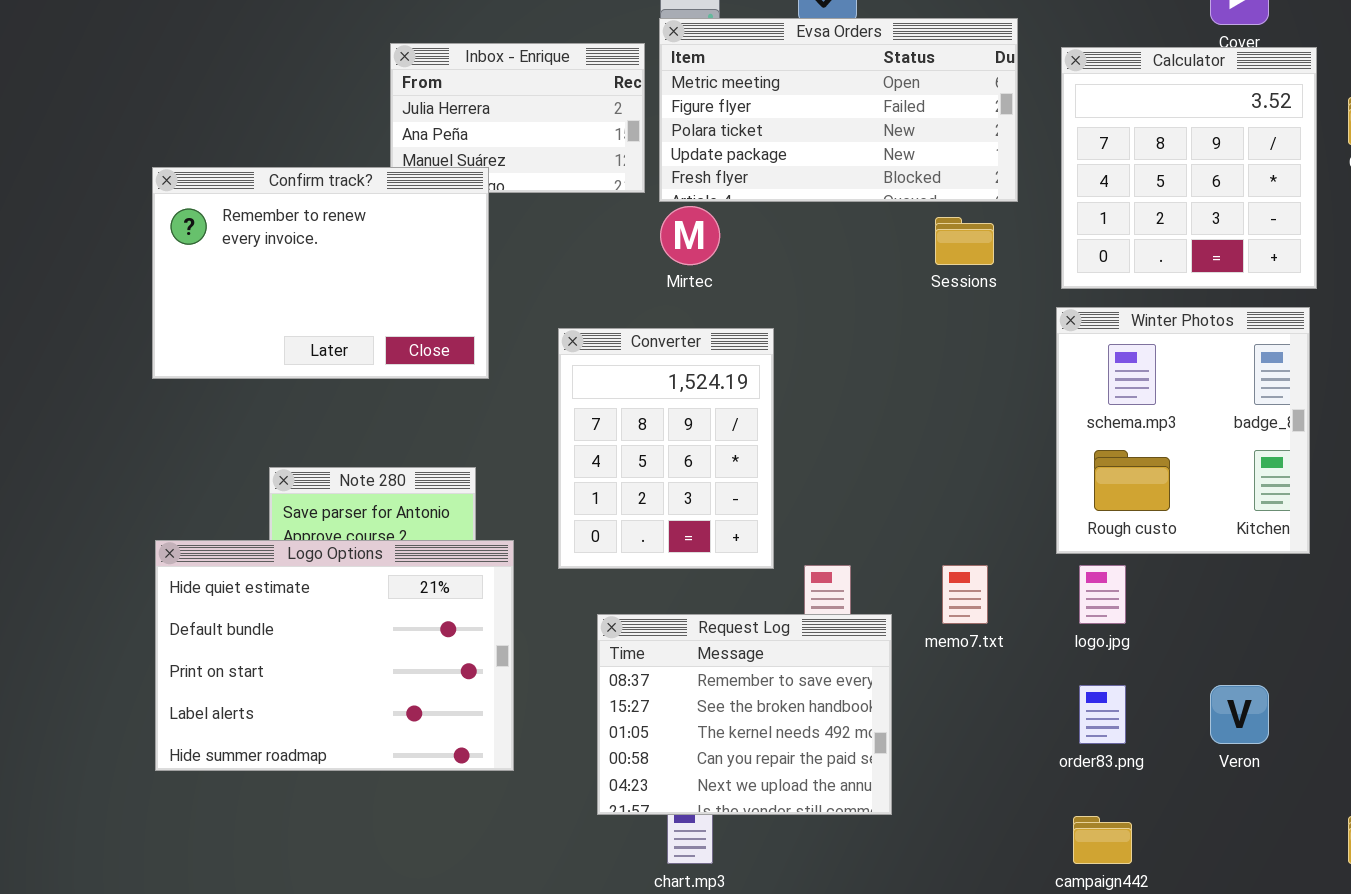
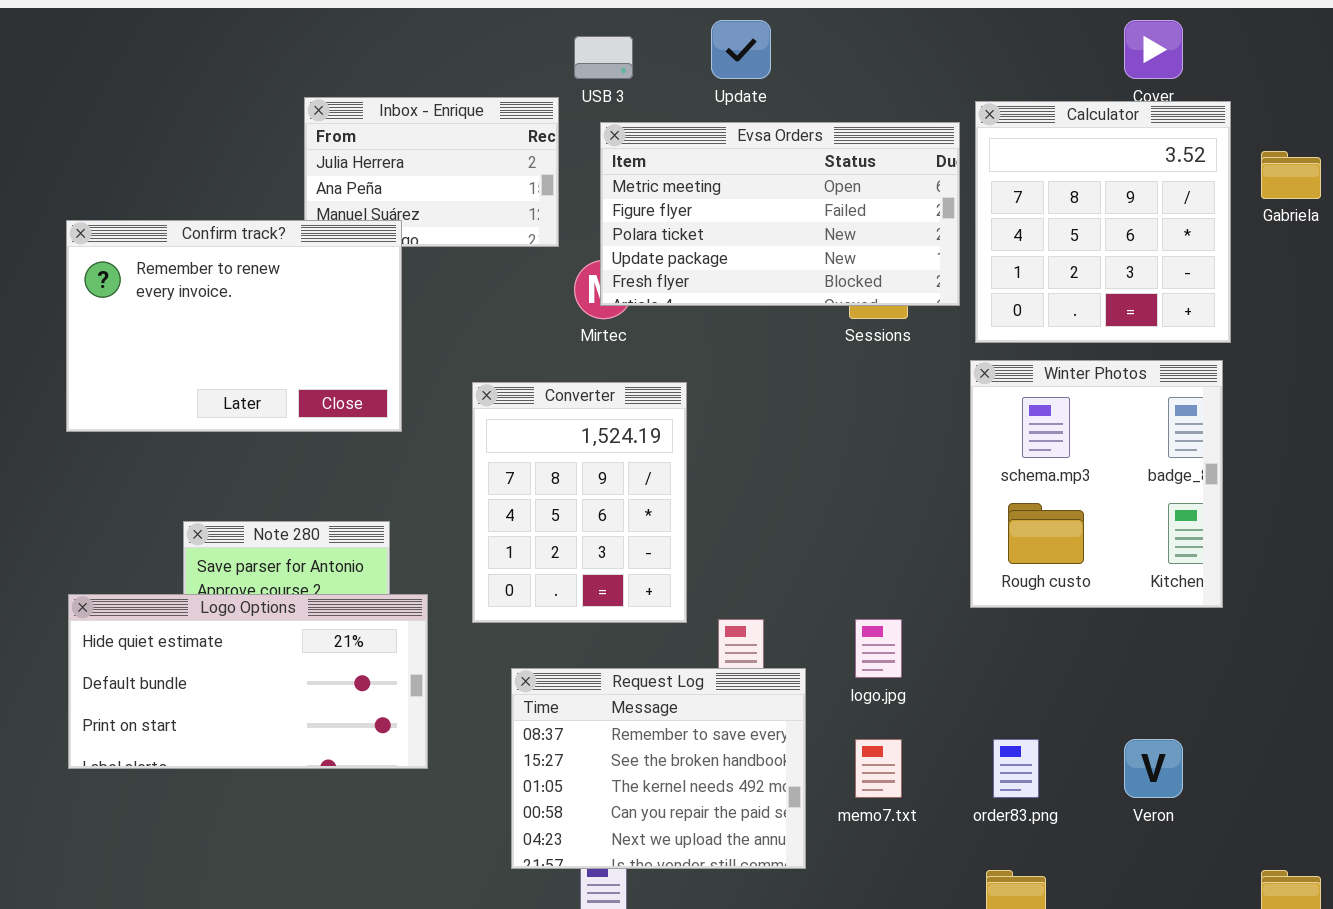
Evsa Orders: [659,18,1018,202] -> [600,122,960,306], moved
Logo Options: [155,540,514,771] -> [68,594,428,769], resized
memo7.txt: [942,565,988,624] -> [855,739,902,798], moved
logo.jpg: [1079,565,1126,624] -> [855,619,902,678], moved

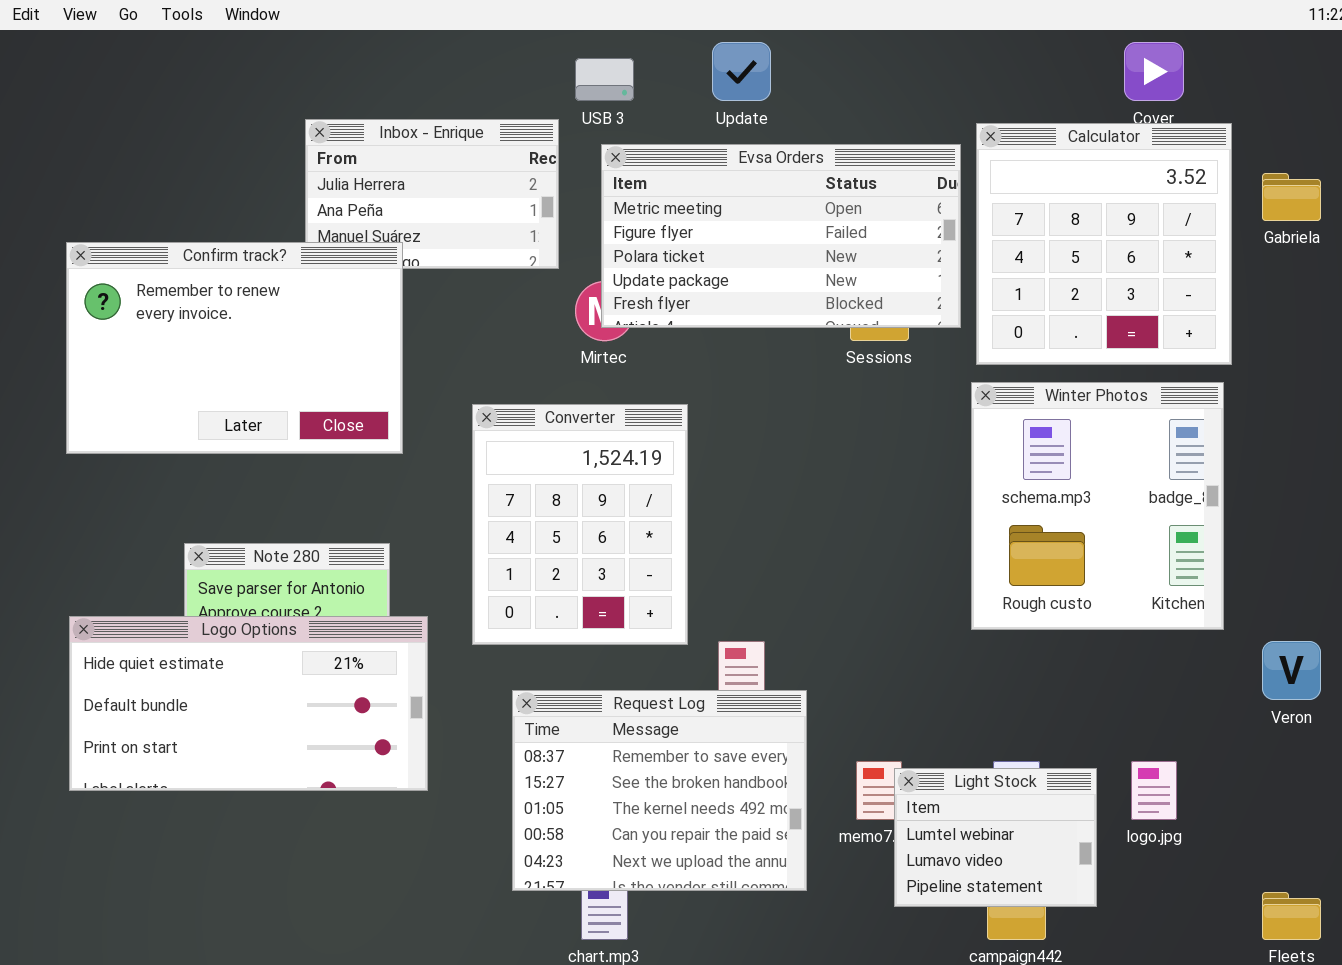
logo.jpg: [855,619,902,678] -> [1131,761,1177,820], moved
Veron: [1124,739,1183,798] -> [1262,641,1321,700], moved
Light Stock: none -> [894,768,1097,907], opened

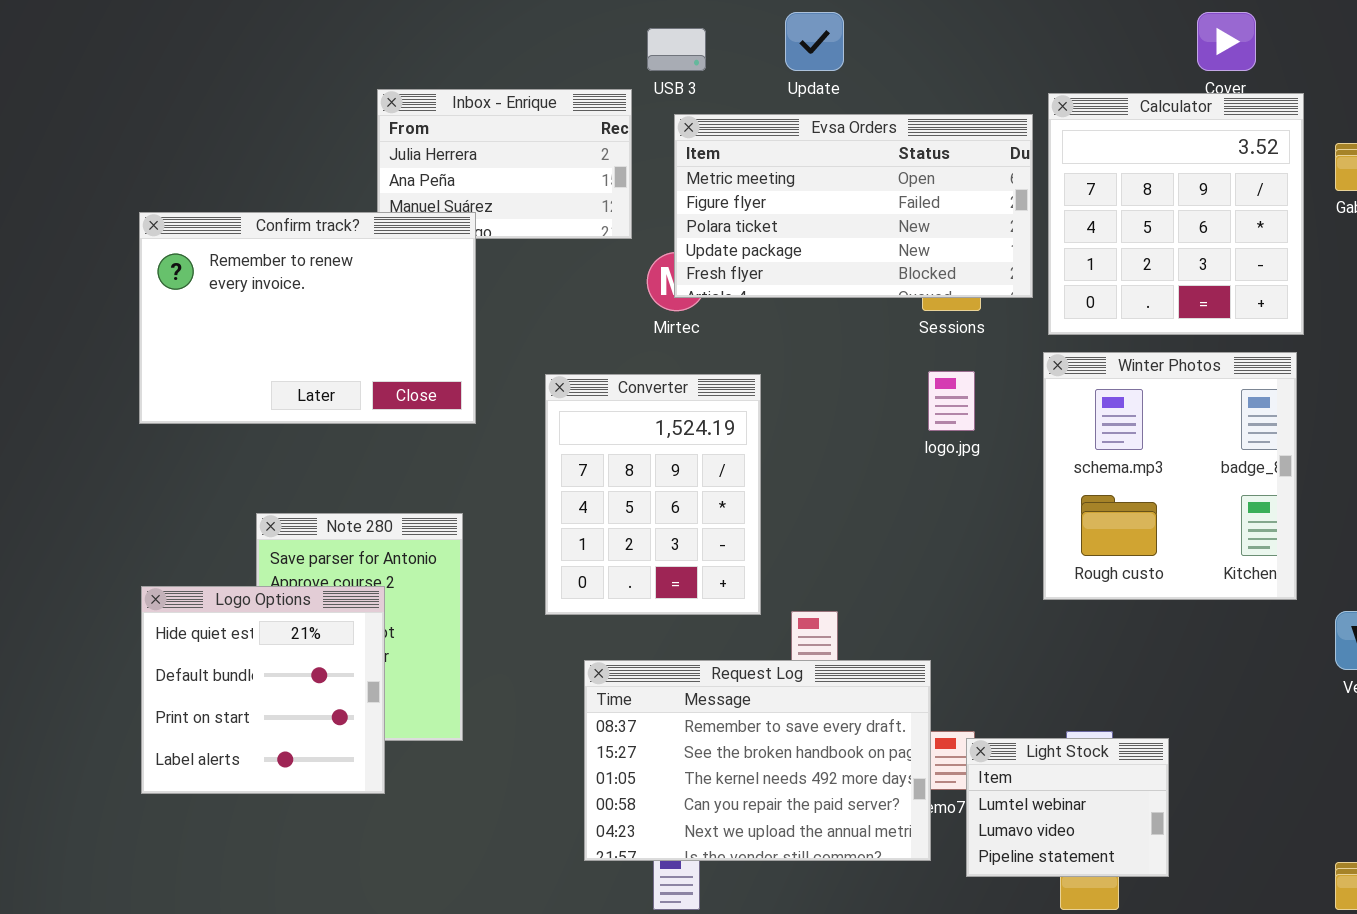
Logo Options: [69,616,428,791] -> [141,586,385,794], resized
Request Log: [512,690,807,891] -> [584,660,931,861], resized
logo.jpg: [1131,761,1177,820] -> [928,371,975,431], moved

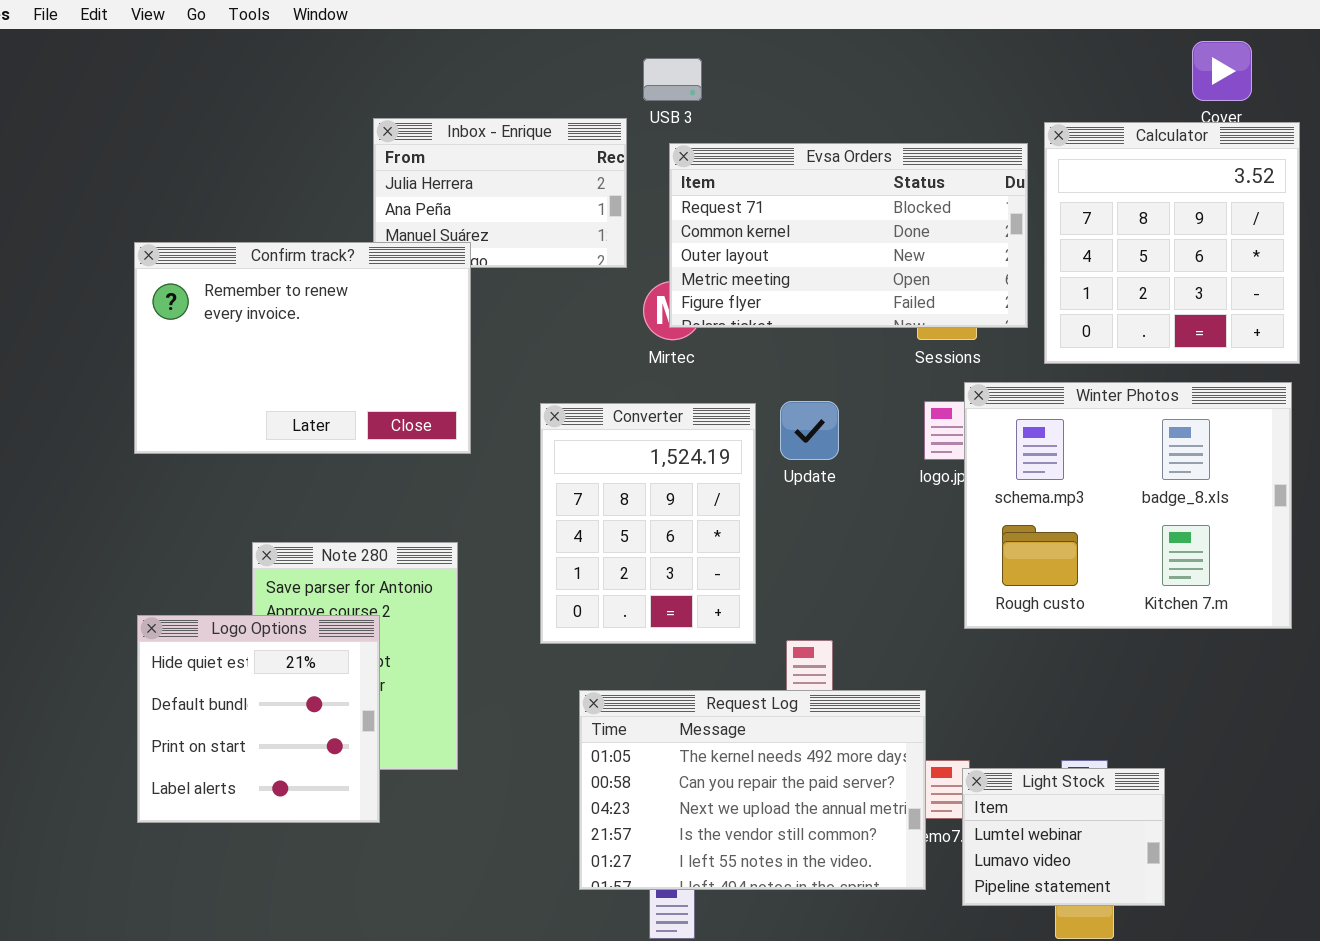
Update: [785,12,844,71] -> [780,401,839,460], moved
Evsa Orders: [674,114,1033,298] -> [669,143,1028,328], scrolled up 3 rows
Winter Photos: [1043,352,1297,600] -> [964,382,1292,629], resized
Request Log: [584,660,931,861] -> [579,690,926,890], scrolled down 2 rows

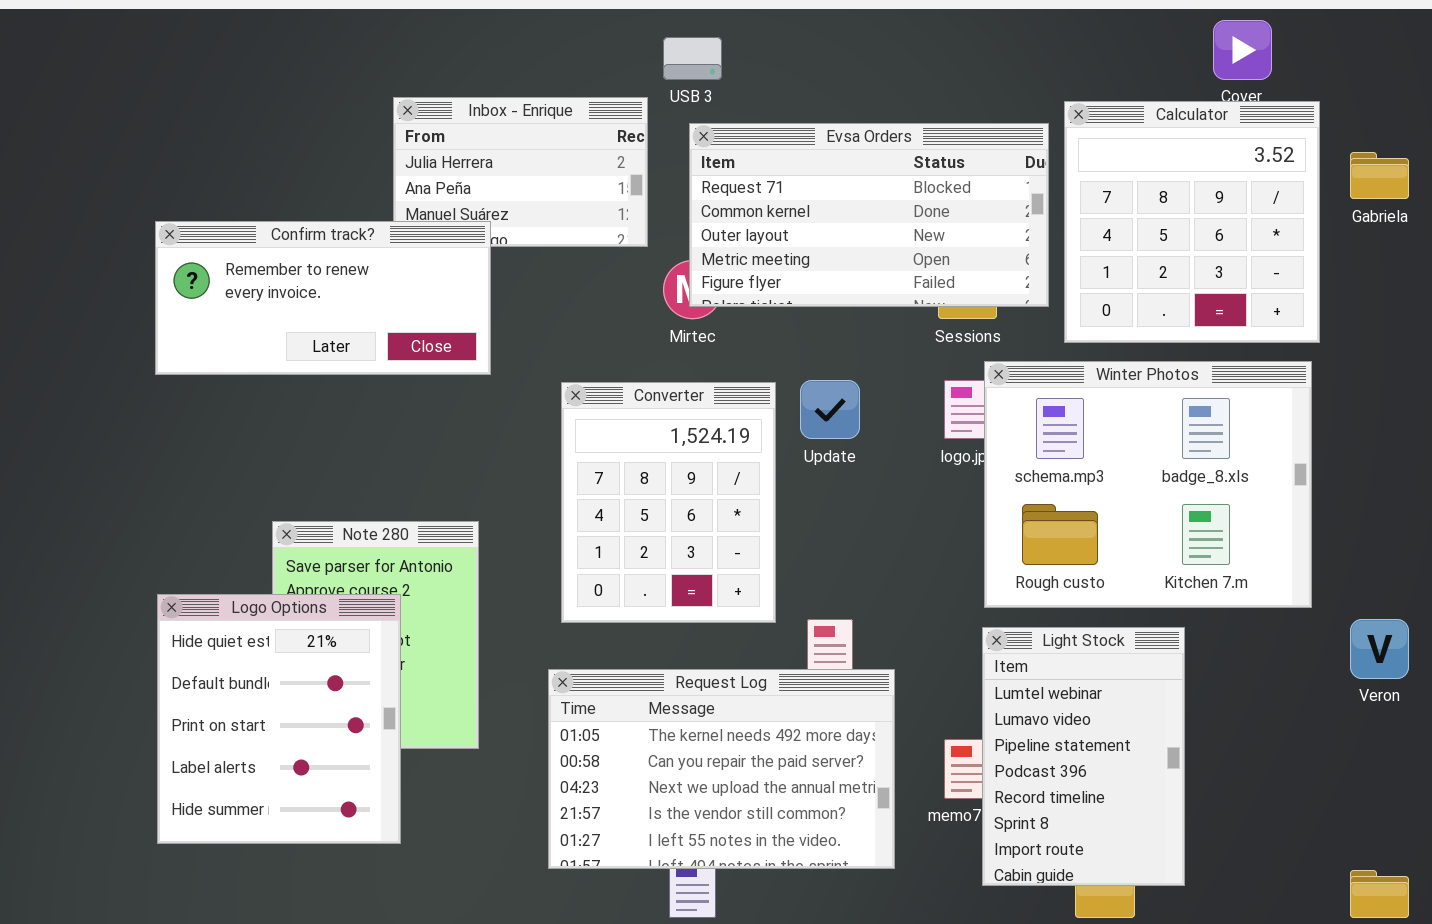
Confirm track?: [134,242,471,454] -> [155,221,491,375], resized
Logo Options: [137,615,380,823] -> [157,594,401,844], resized
Request Log: [579,690,926,890] -> [548,669,895,869], moved
Light Stock: [962,768,1165,906] -> [982,627,1185,886], resized

